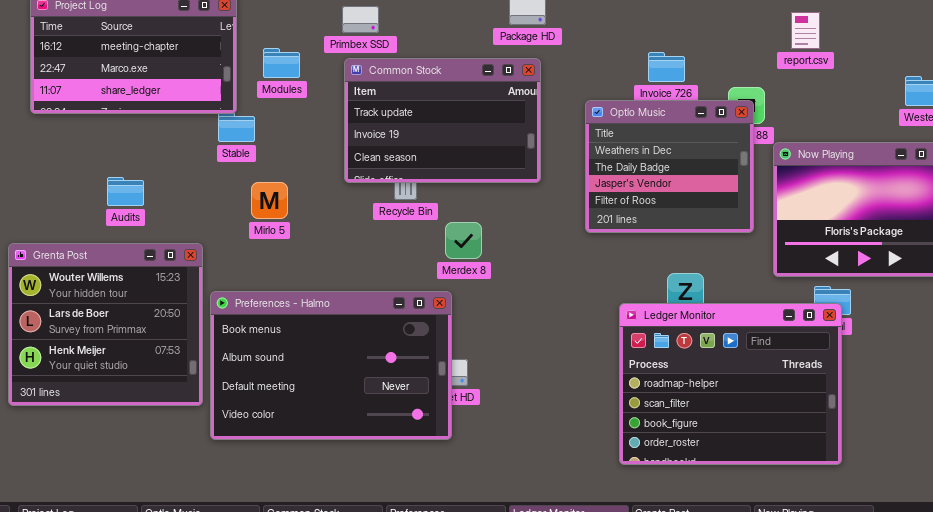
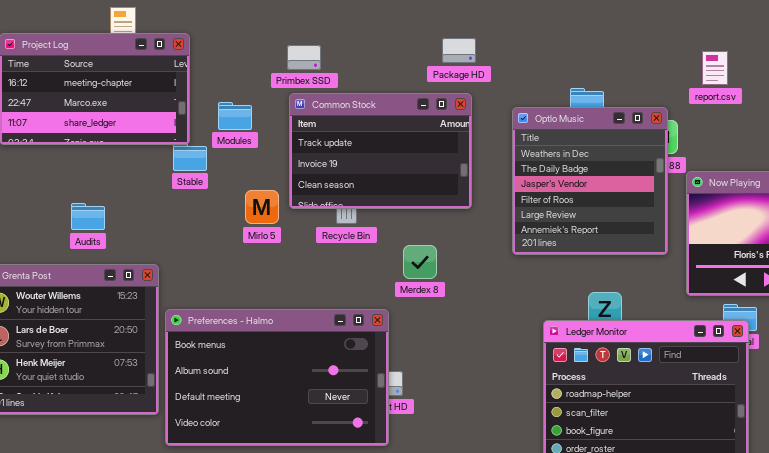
Modules: [263,48,300,78] -> [218,102,252,130], moved
Optlo Music: [585,100,754,233] -> [512,107,668,255], resized
Mirlo 5: [251,182,288,219] -> [245,190,279,224], moved
Merdex 8: [445,222,482,259] -> [403,245,437,279], moved

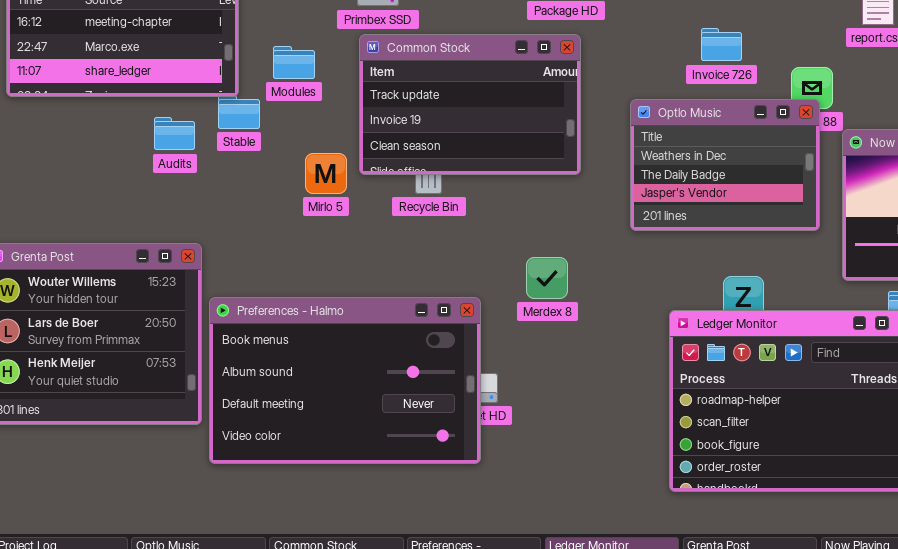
Optlo Music: [512,107,668,255] -> [630,99,820,231], resized
Audits: [71,203,105,230] -> [154,117,195,150], moved
Merdex 8: [403,245,437,279] -> [526,257,568,299], moved

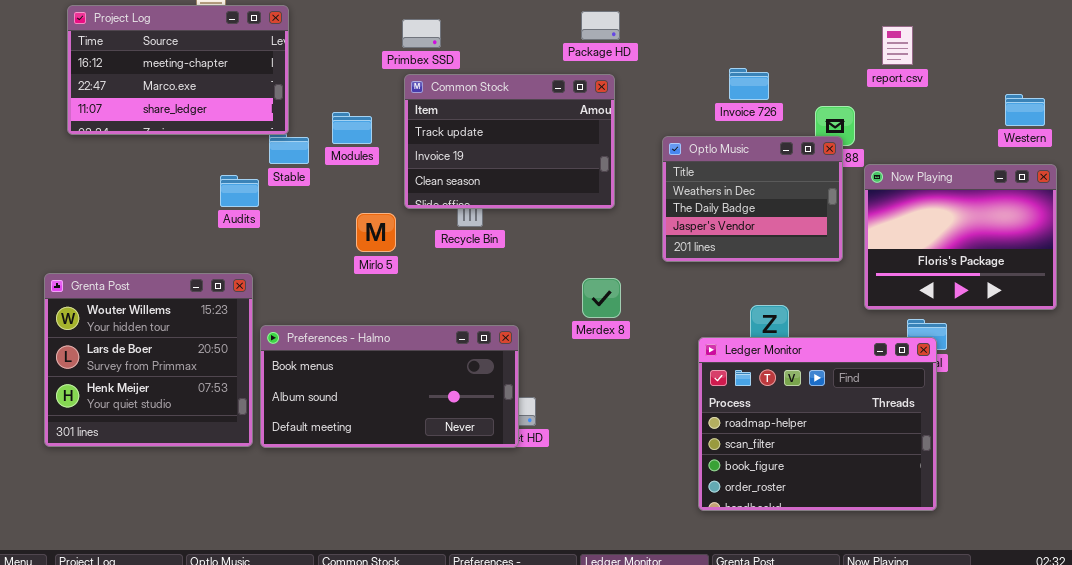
Modules: [273,46,315,79] -> [332,112,372,144], moved
Audits: [154,117,195,150] -> [220,175,259,207], moved
Mirlo 5: [305,153,347,194] -> [356,213,396,252], moved
Merdex 8: [526,257,568,299] -> [582,278,621,318], moved
Preferences - Halmo: [209,297,481,464] -> [260,325,519,448], resized

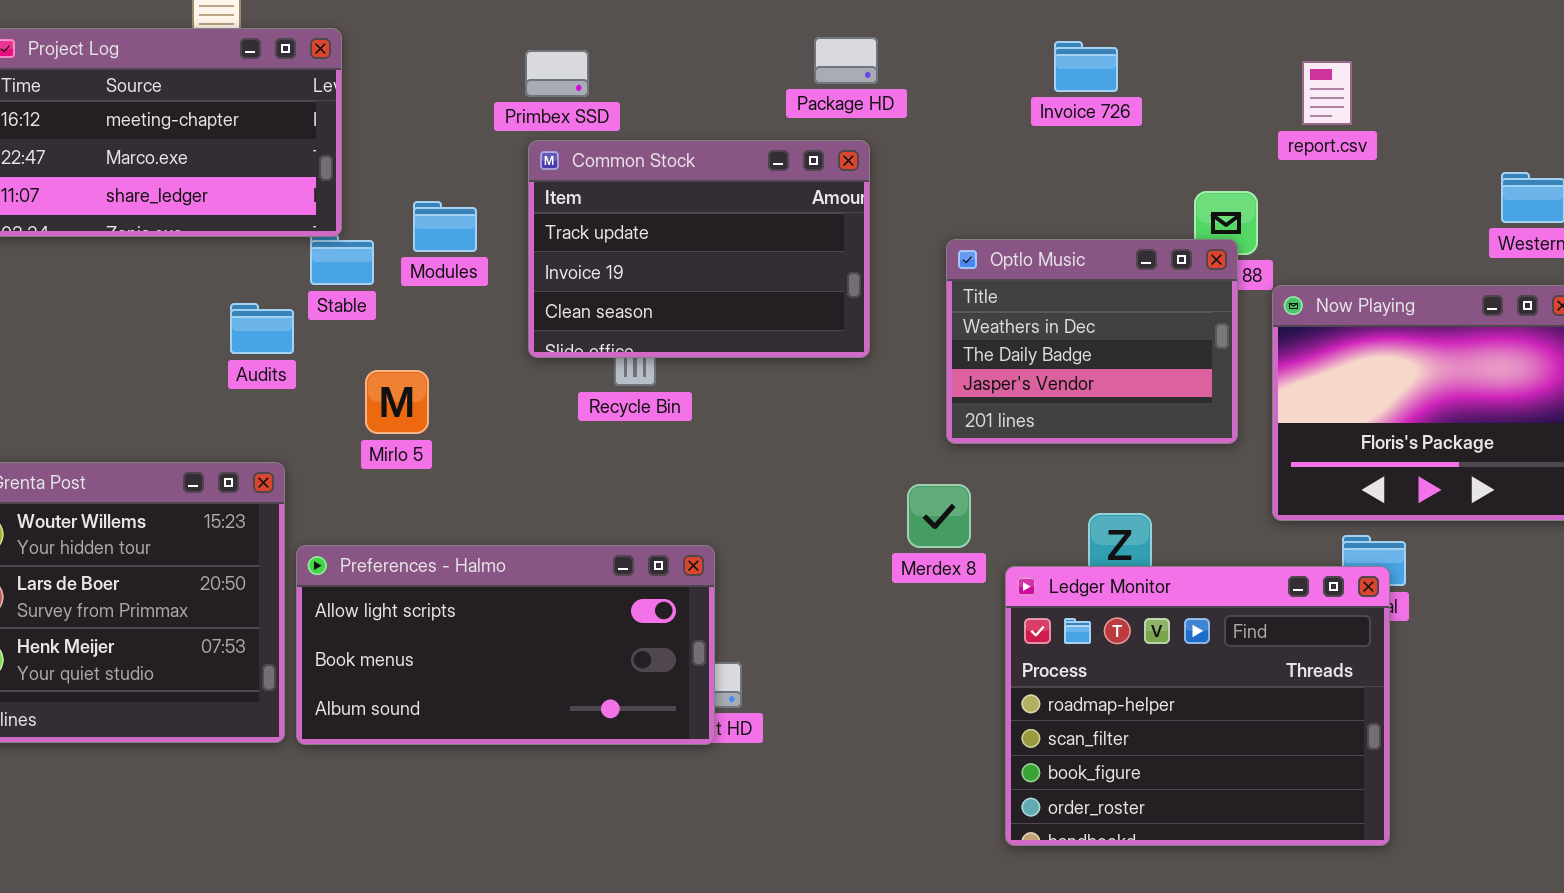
Invoice 726: [729,68,769,100] -> [1054,41,1118,92], moved
Mirlo 5: [356,213,396,252] -> [365,370,429,434], moved
Merdex 8: [582,278,621,318] -> [907,484,971,548], moved
Preferences - Halmo: [260,325,519,448] -> [296,545,715,745], scrolled up 1 row

